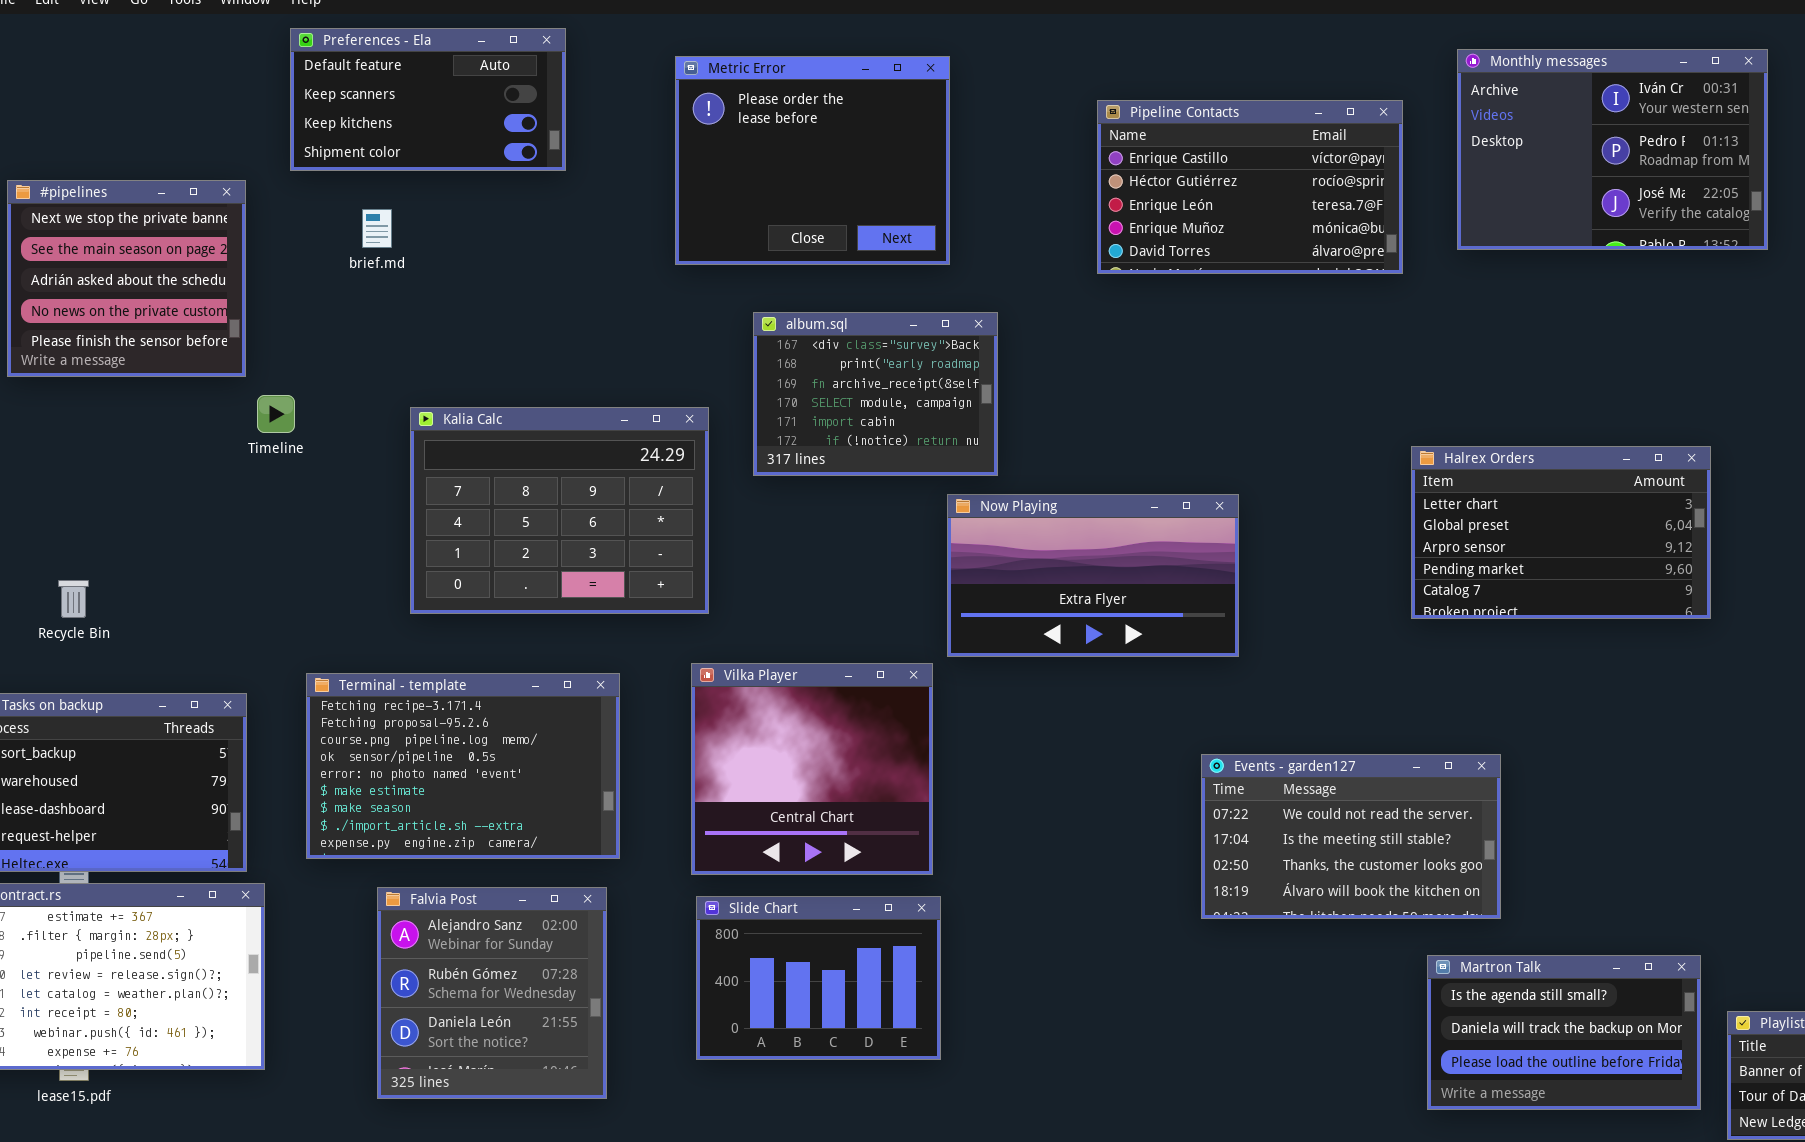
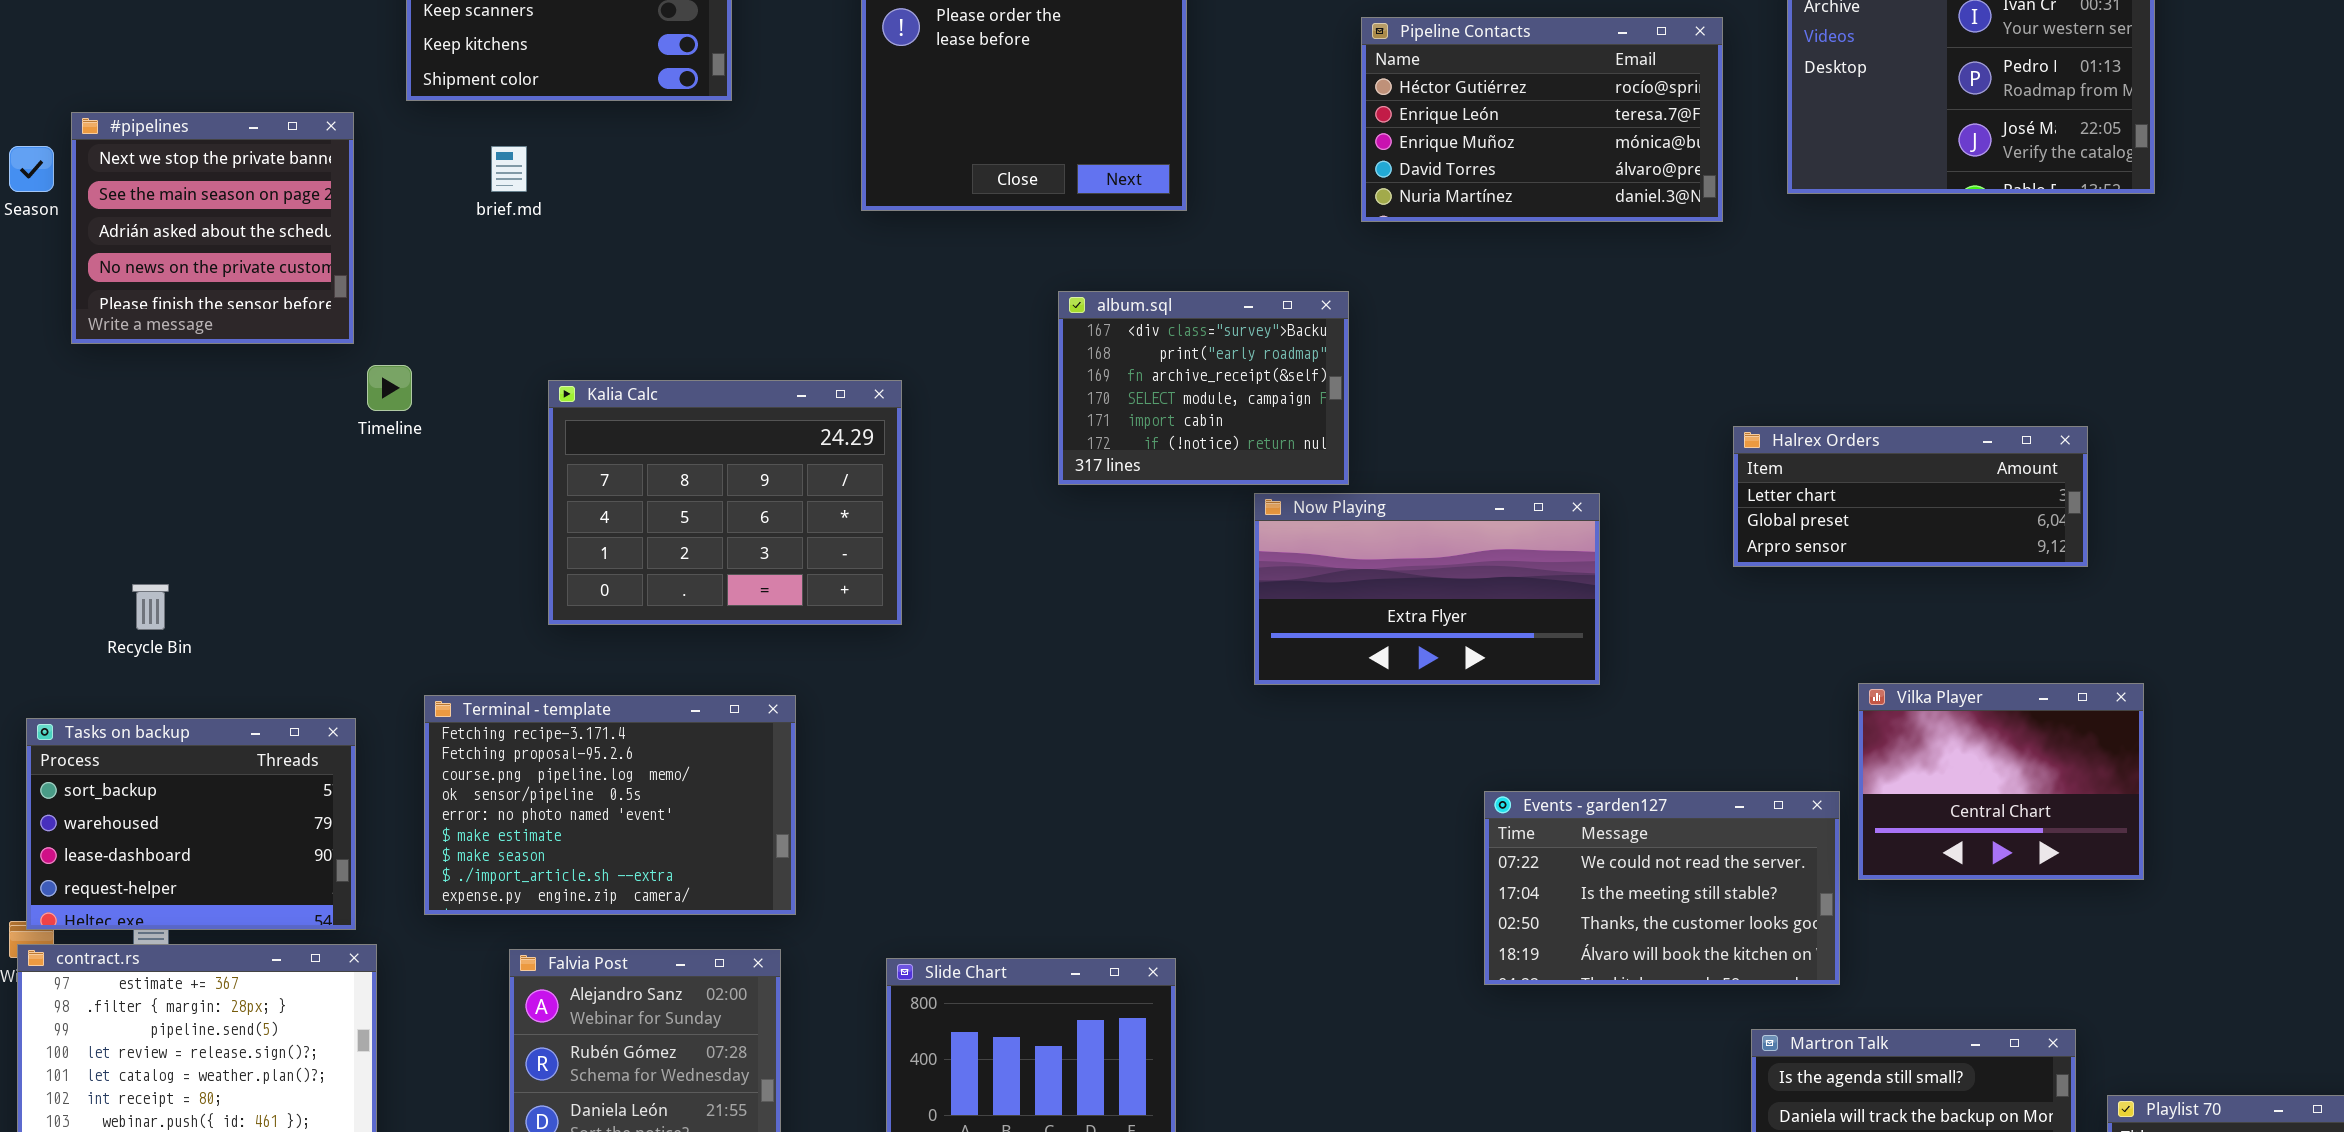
Pipeline Contacts: [1097,100,1403,274] -> [1361,17,1723,222], scrolled down 1 row
album.sql: [753,312,998,476] -> [1058,291,1349,485], moved
Halrex Orders: [1411,446,1711,619] -> [1733,426,2088,567], resized
Now Playing: [947,494,1239,657] -> [1254,493,1600,685], moved
Vilka Player: [691,663,933,875] -> [1858,683,2144,880], moved, resized

